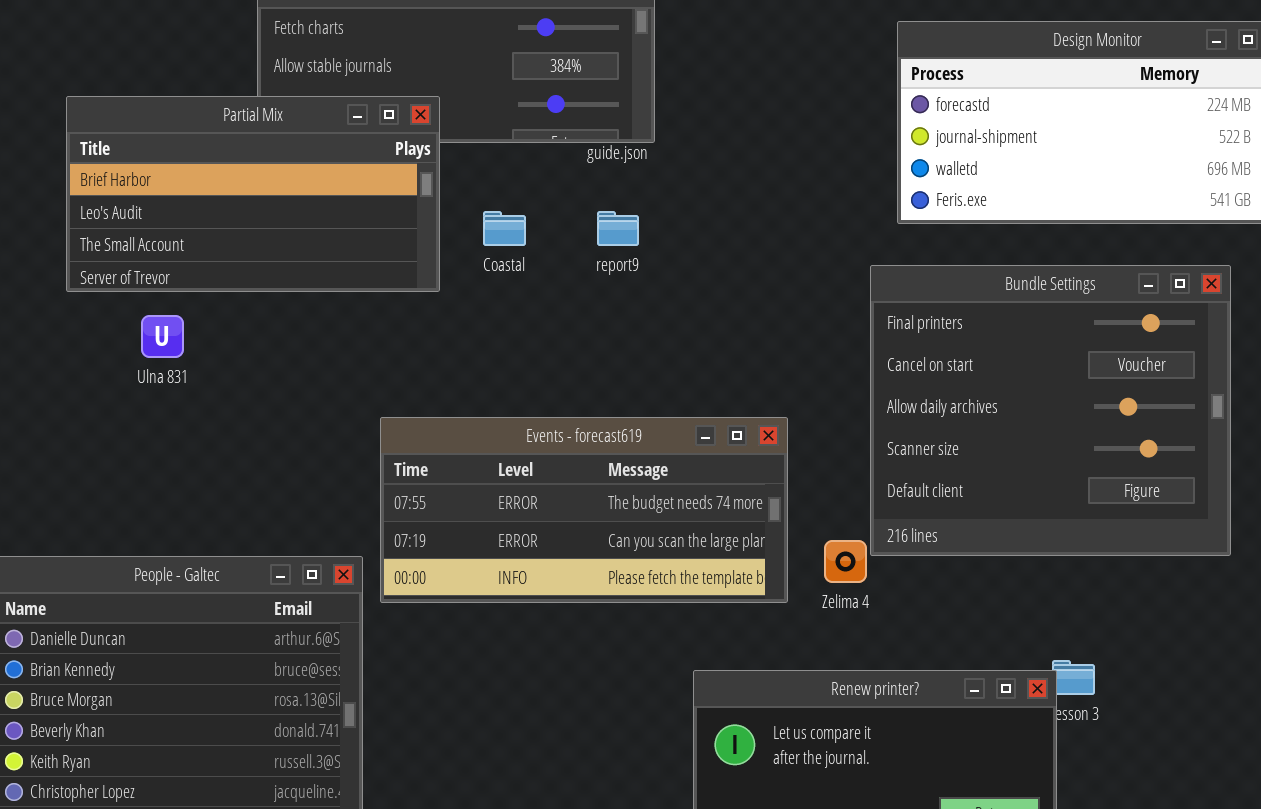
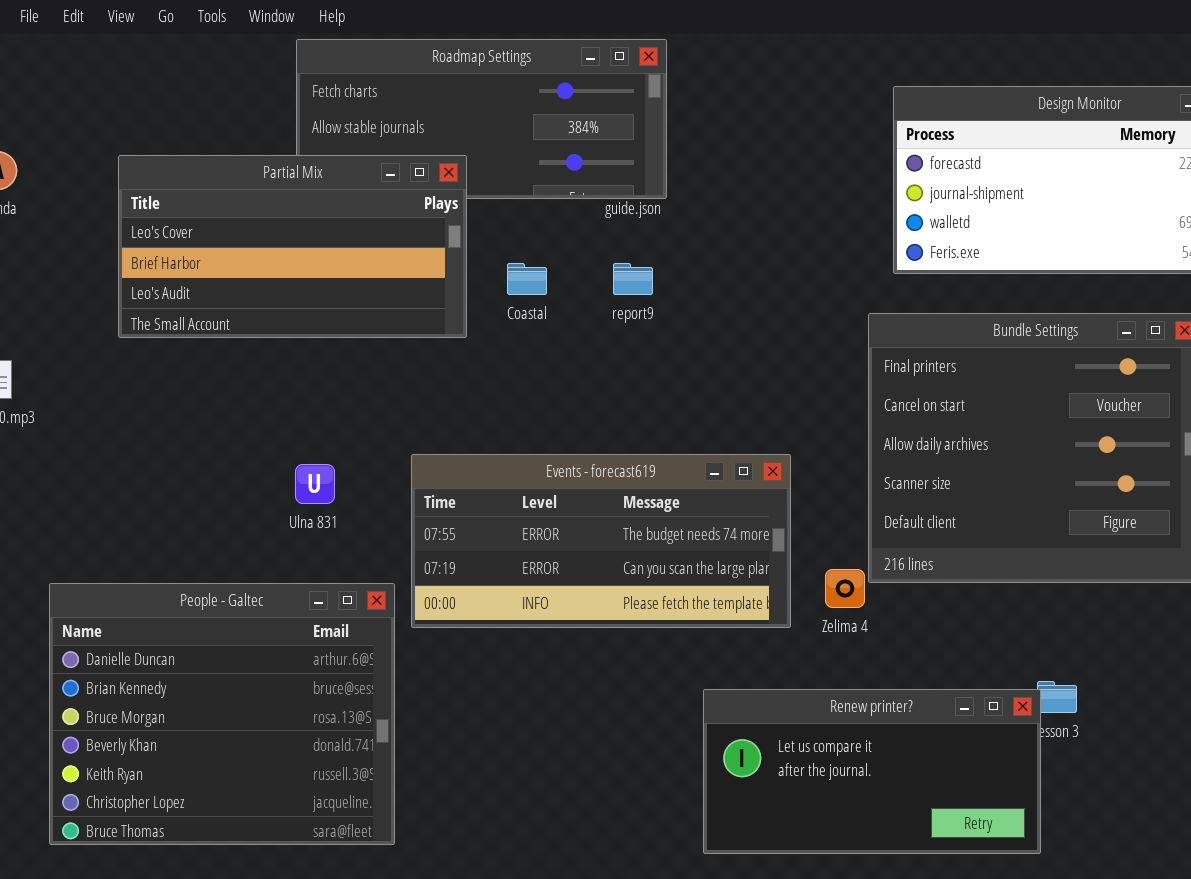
Partial Mix: [66,96,440,292] -> [118,155,467,338], scrolled up 1 row
Ulna 831: [141,315,184,358] -> [295,464,335,504], moved

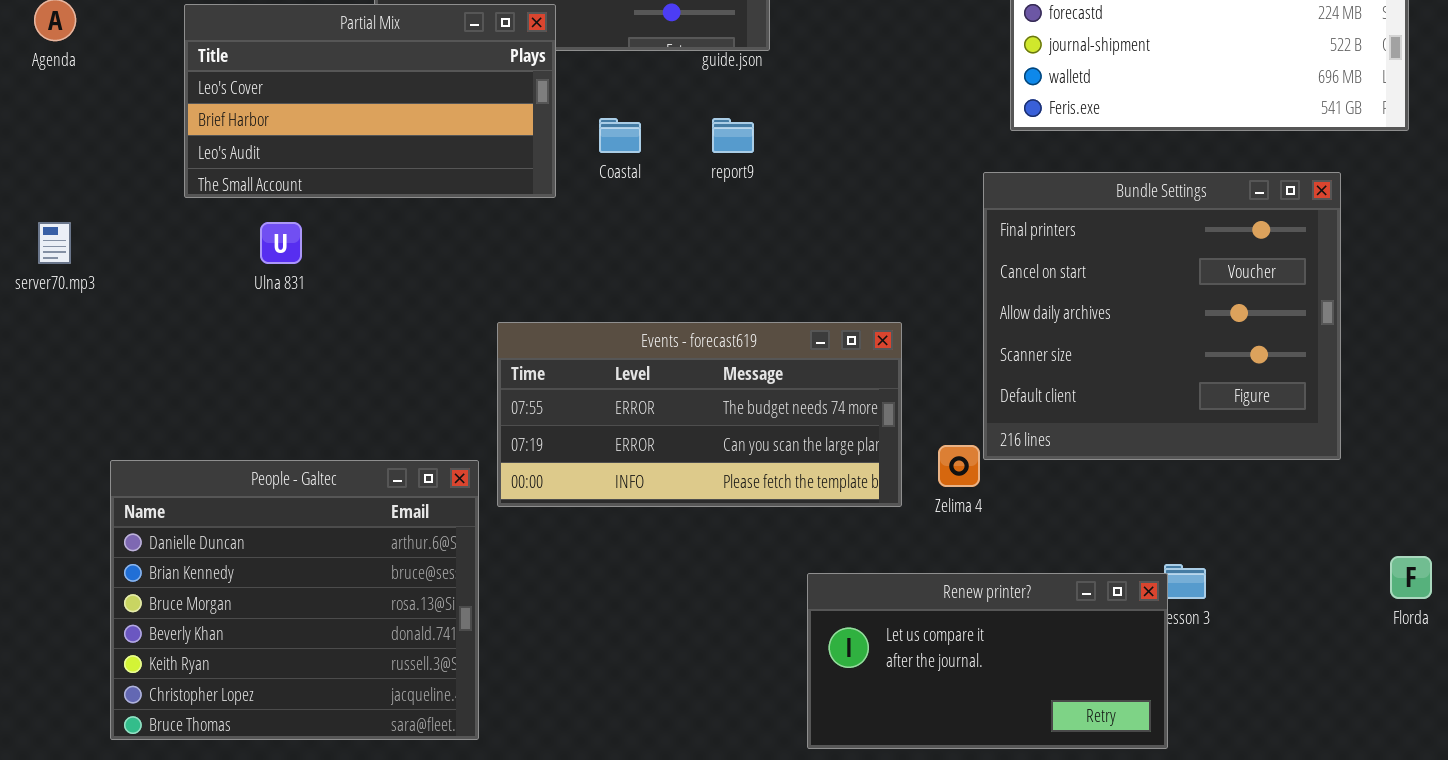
Ulna 831: [295,464,335,504] -> [260,222,302,264], moved

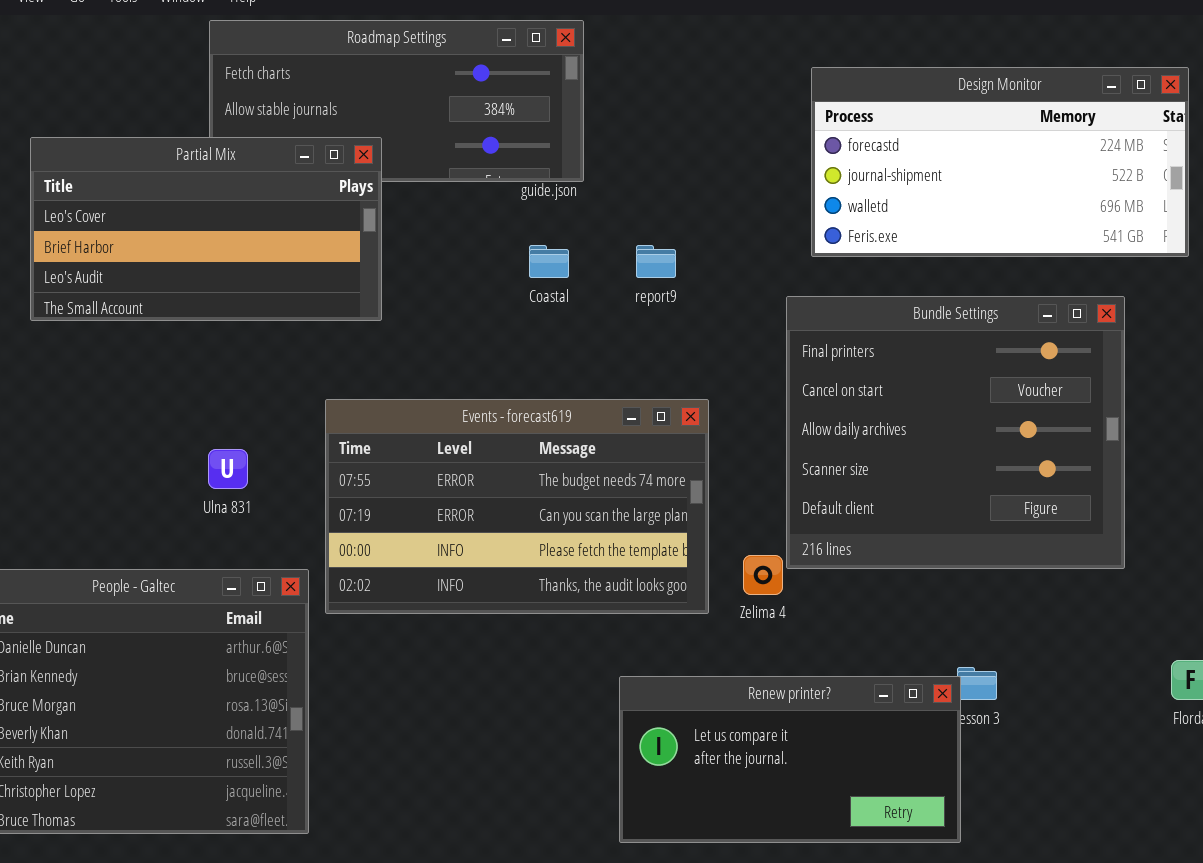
Coastal: [599,118,641,153] -> [529,245,569,278], moved
report9: [712,118,754,153] -> [636,245,676,278], moved
Ulna 831: [260,222,302,264] -> [208,449,248,489], moved
Events - forecast619: [497,322,902,507] -> [325,399,709,614], resized

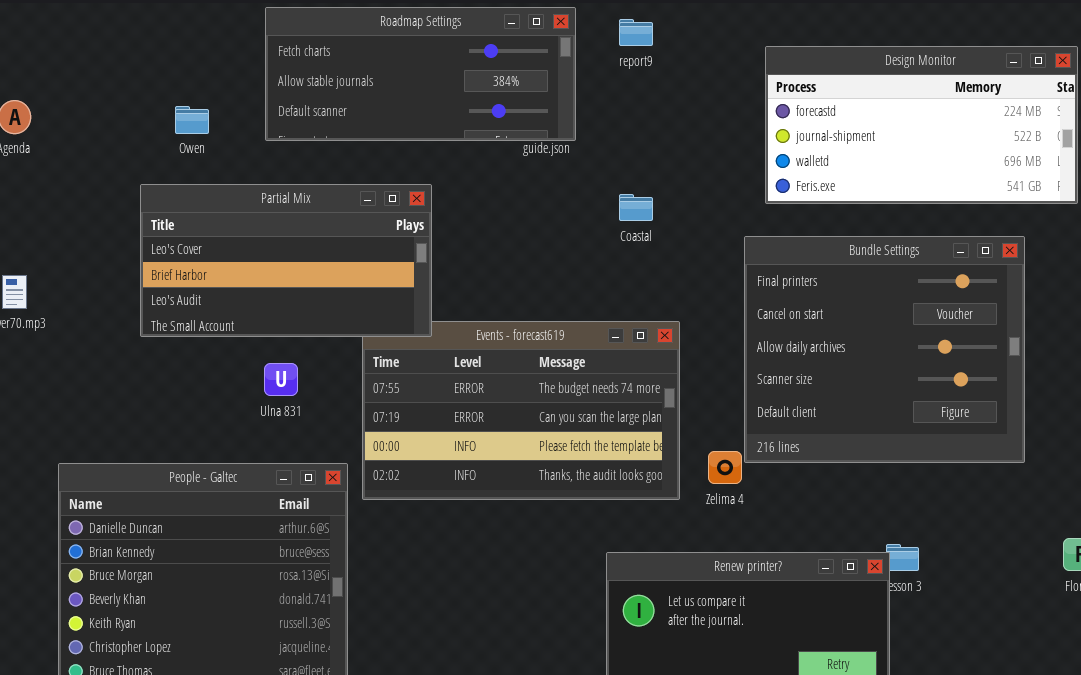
Partial Mix: [30,137,382,321] -> [140,184,432,337], moved
Coastal: [529,245,569,278] -> [619,194,653,221], moved
report9: [636,245,676,278] -> [619,19,653,46], moved

